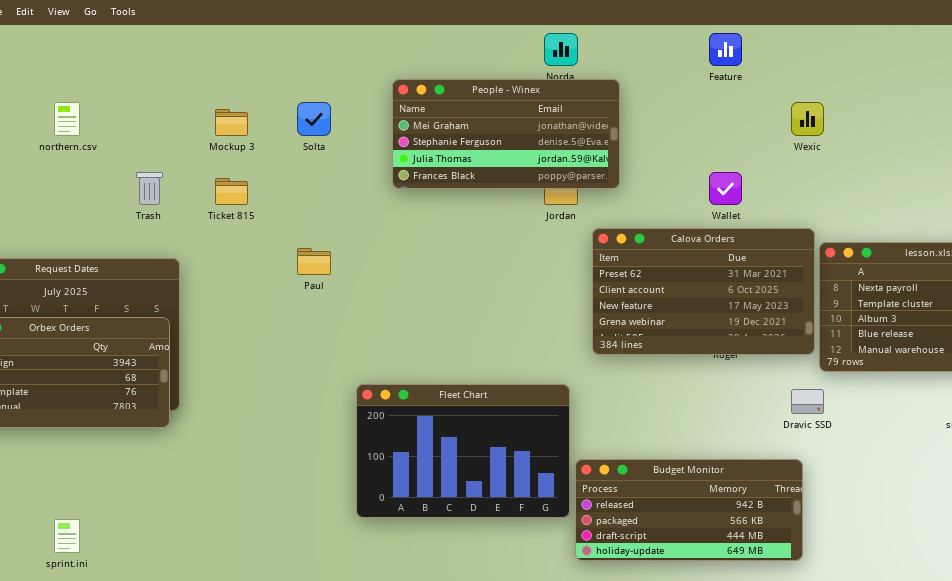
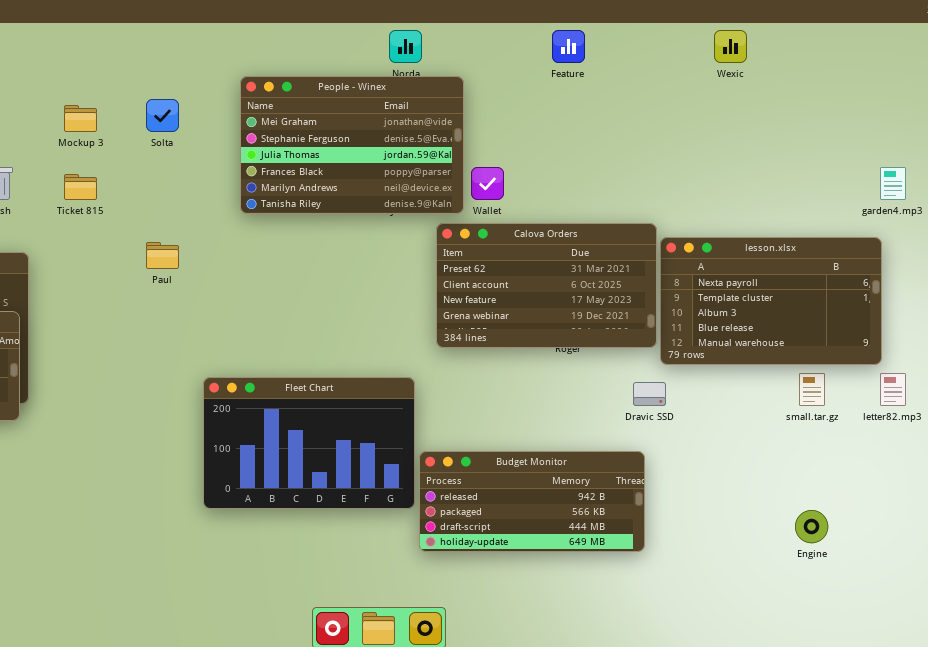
People - Winex: [392,79,620,189] -> [240,76,464,214], resized
Wexic: [791,102,824,136] -> [714,30,747,63], moved
Wallet: [709,172,742,205] -> [471,167,504,200], moved

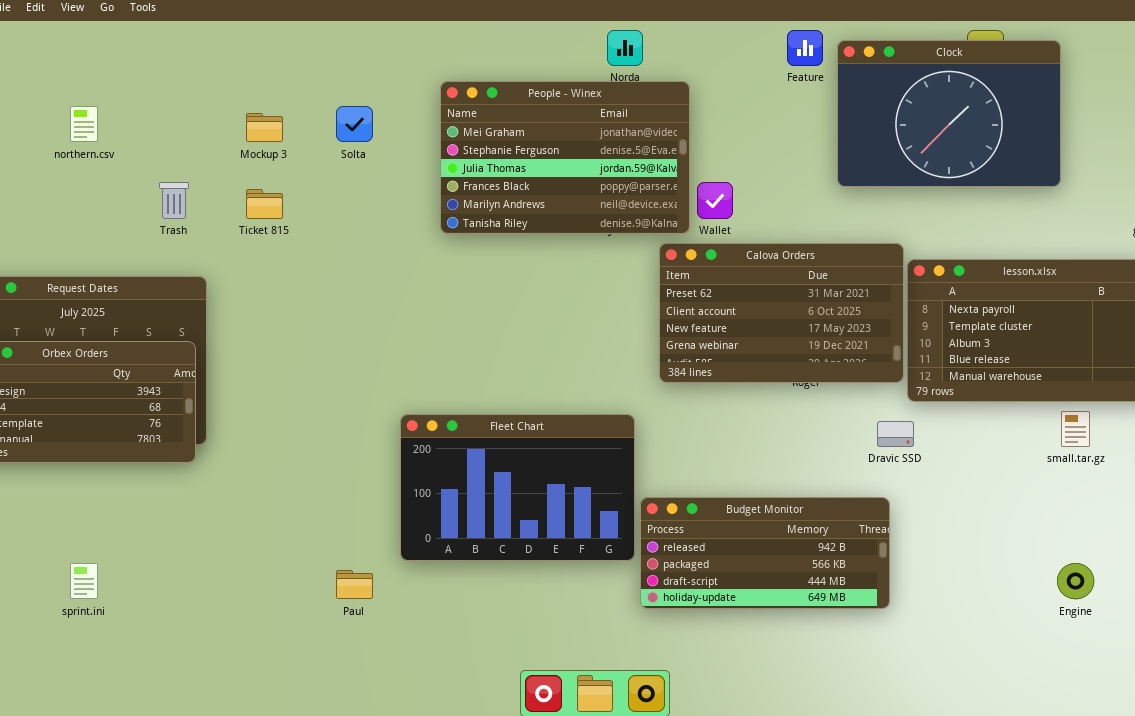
Clock: none -> [837,40,1061,187], opened
Paul: [146,242,179,269] -> [336,570,373,599], moved

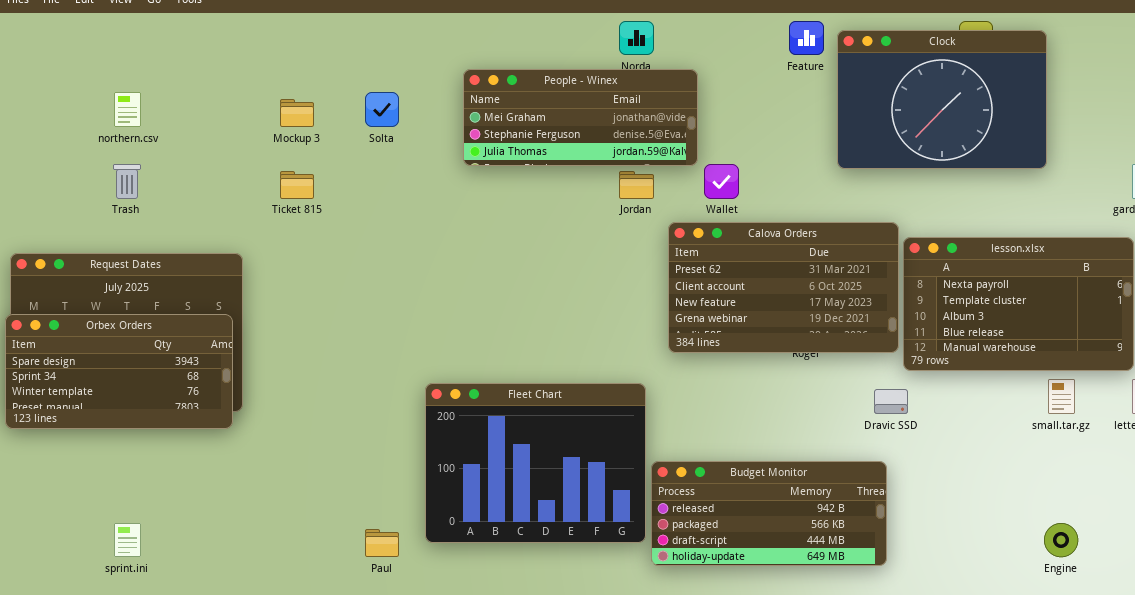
People - Winex: [440,81,690,234] -> [463,69,698,166], resized
Trash: [159,182,189,219] -> [113,164,141,199], moved
Fleet Chart: [400,414,635,561] -> [425,383,646,543], resized

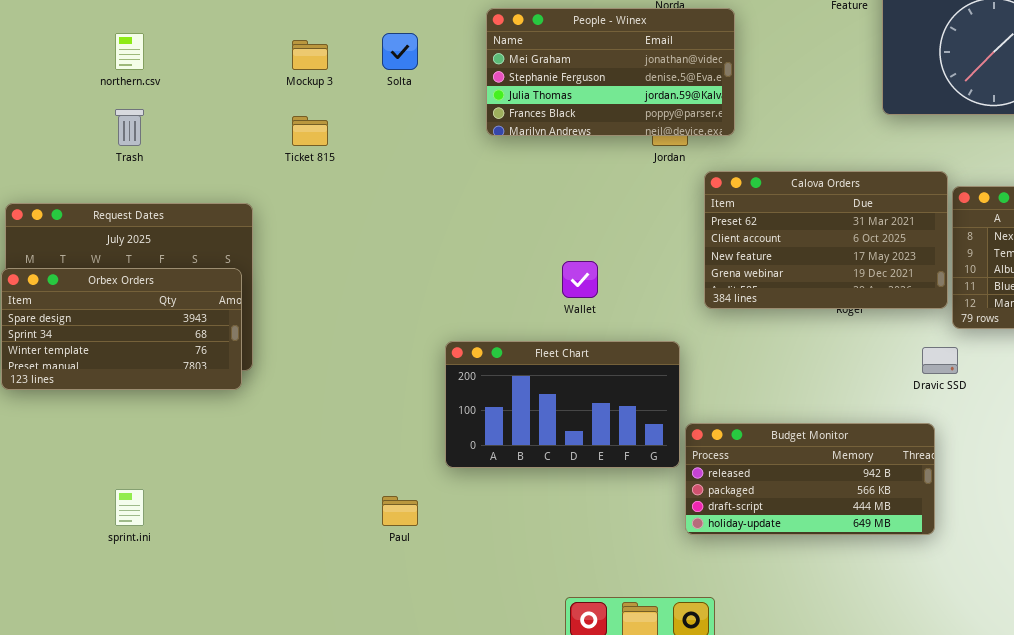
People - Winex: [463,69,698,166] -> [486,8,735,136], resized
Wallet: [704,164,739,199] -> [562,261,598,298], moved
Fleet Chart: [425,383,646,543] -> [445,341,680,468], resized

